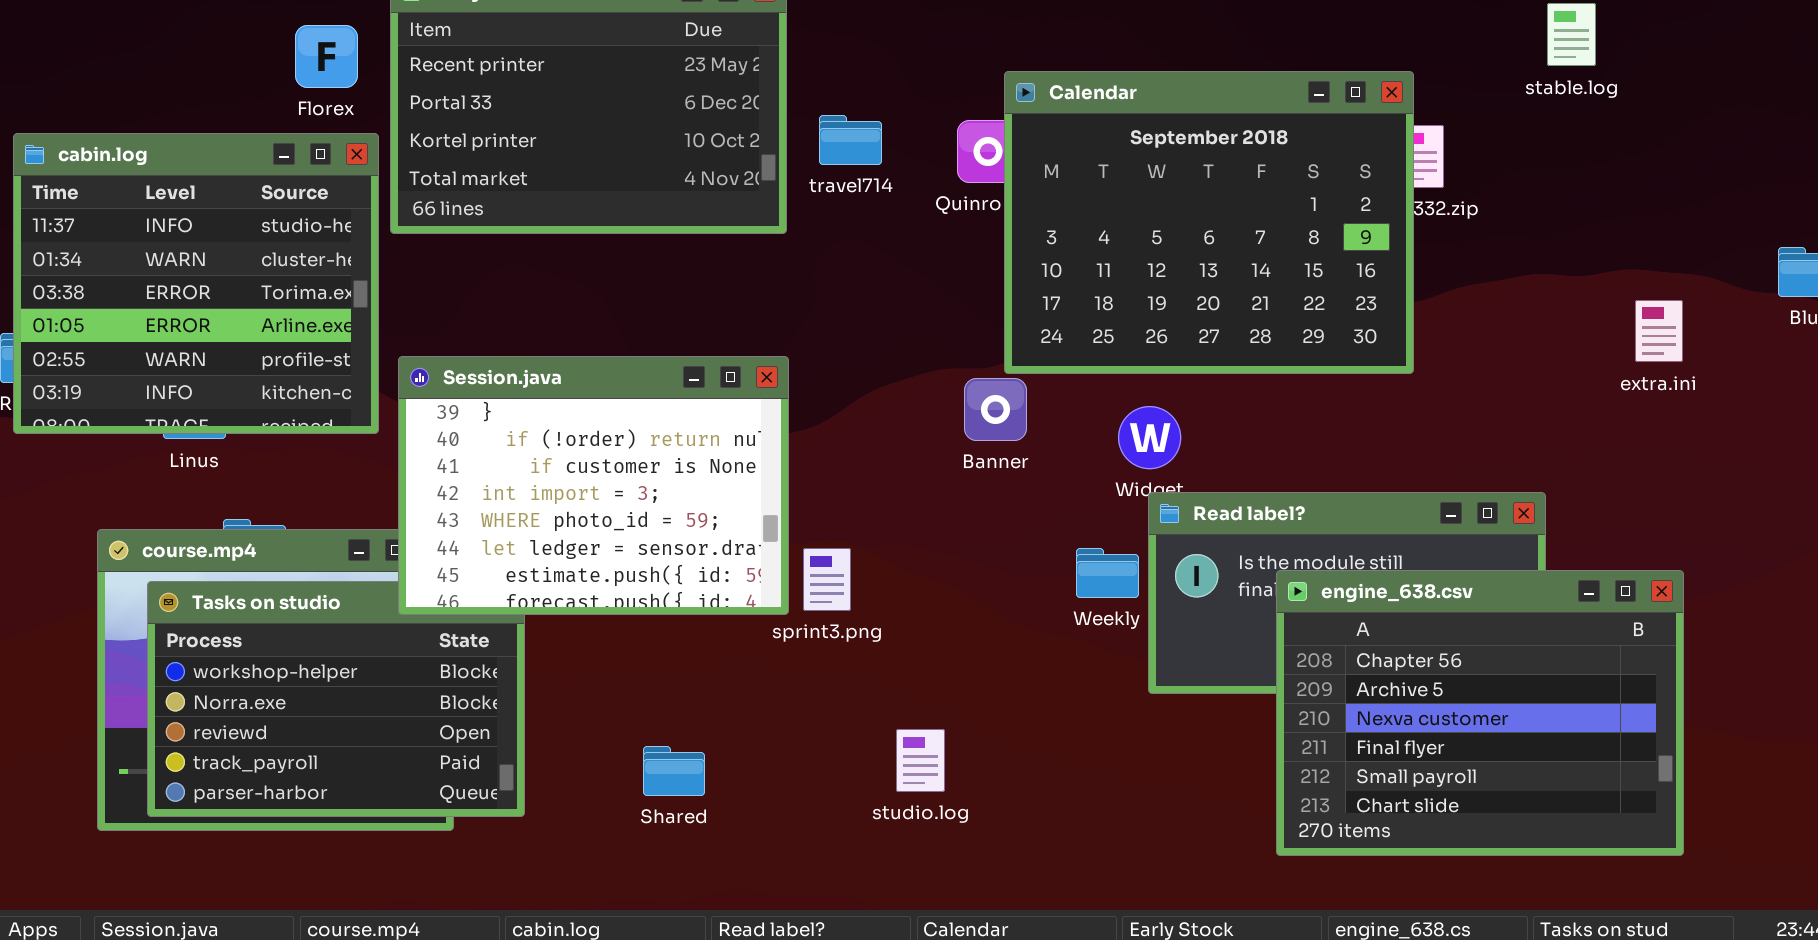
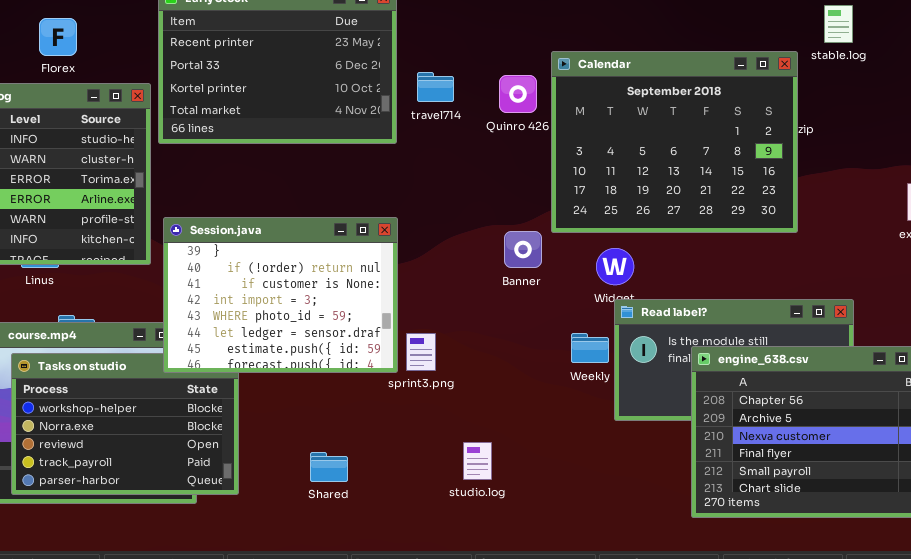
stable.log: [1547,3,1596,66] -> [824,5,853,43], moved
Florex: [295,25,358,88] -> [39,18,77,56], moved
Calendar: [1004,71,1414,374] -> [551,51,798,233], moved

